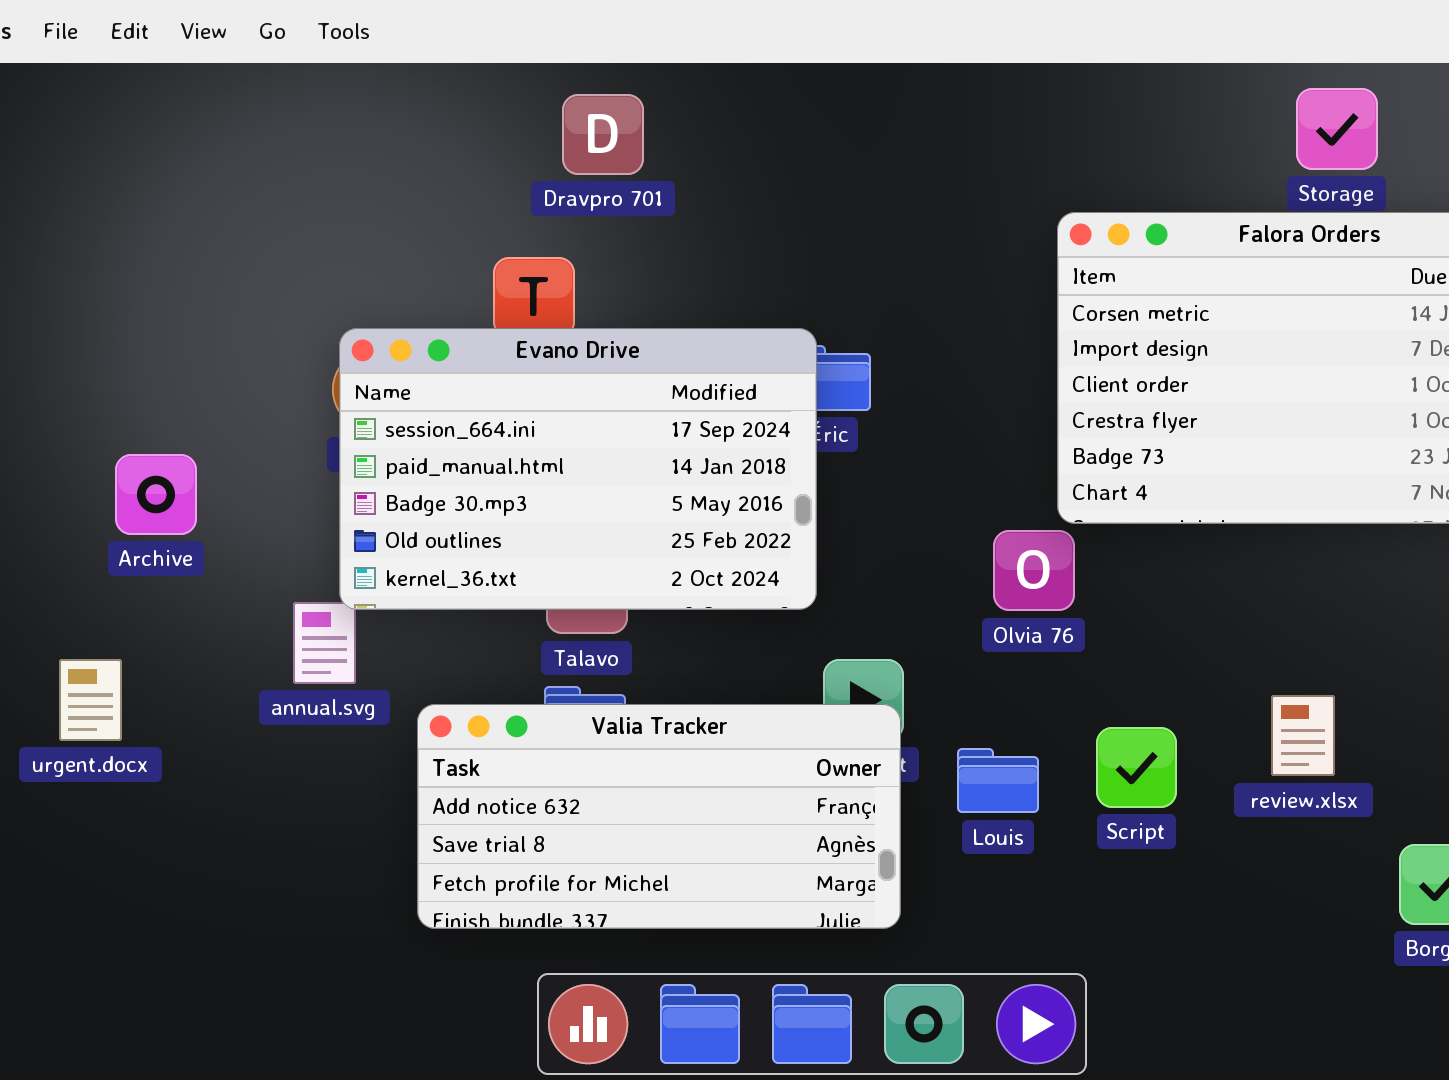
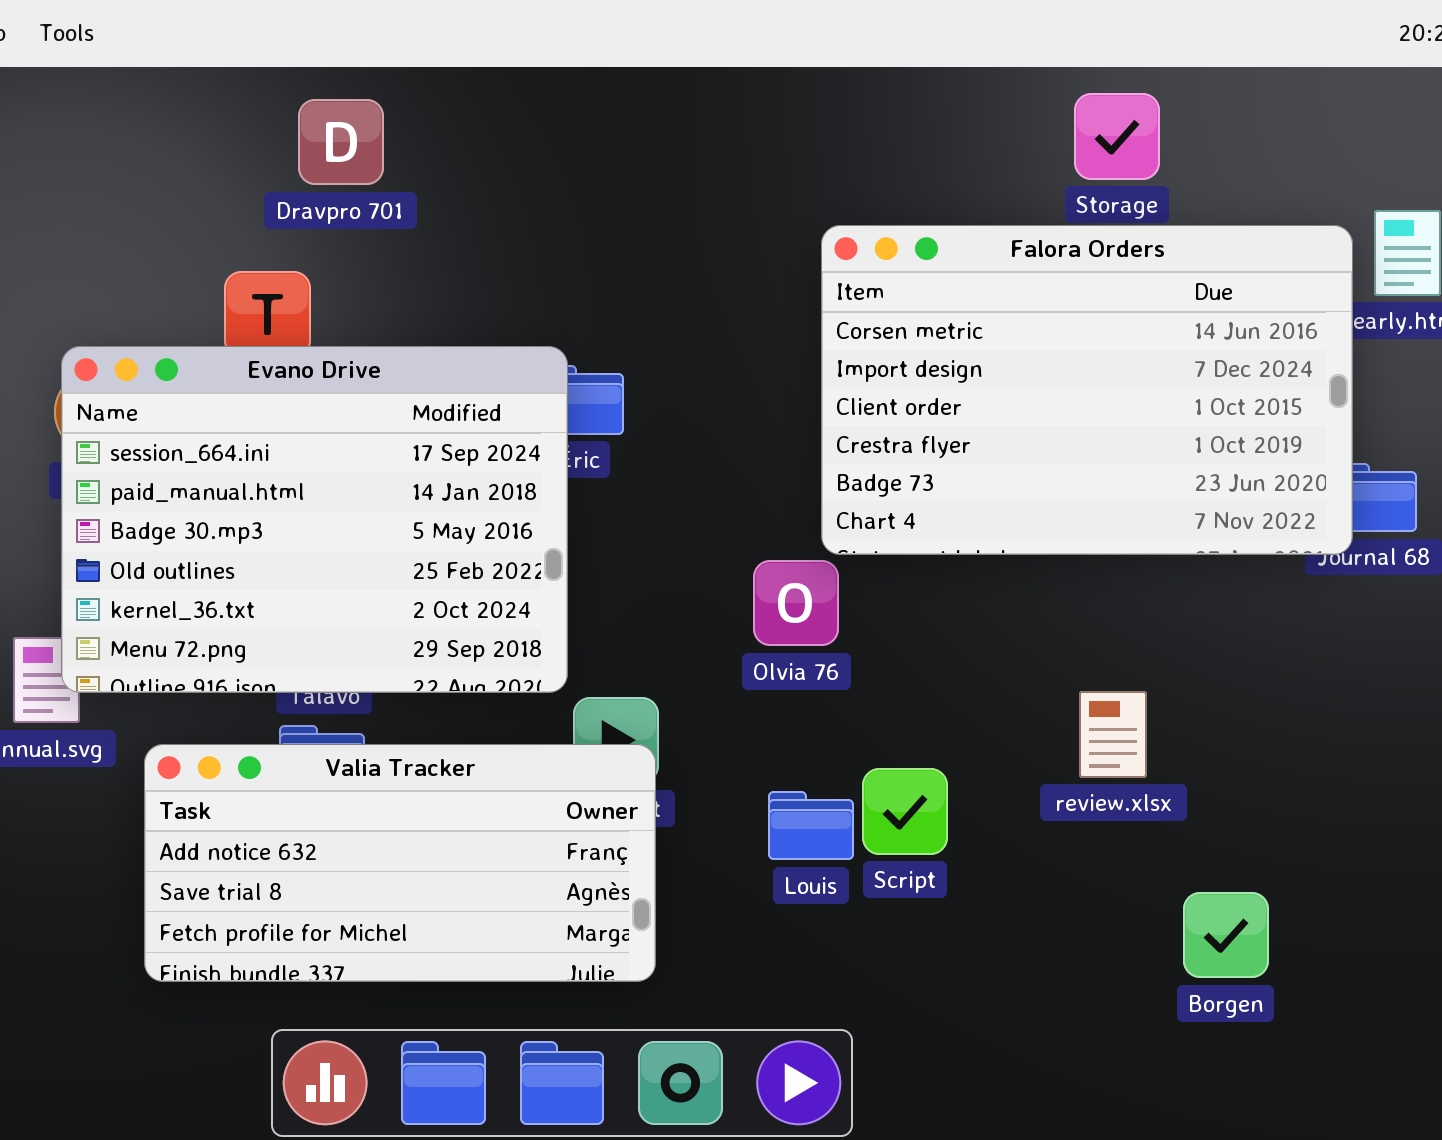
Evano Drive: [339,328,817,610] -> [61,346,568,693], resized
review.xlsx: [1271,695,1335,776] -> [1079,691,1147,778], moved
Louis: [957,748,1039,813] -> [768,791,854,860], moved

